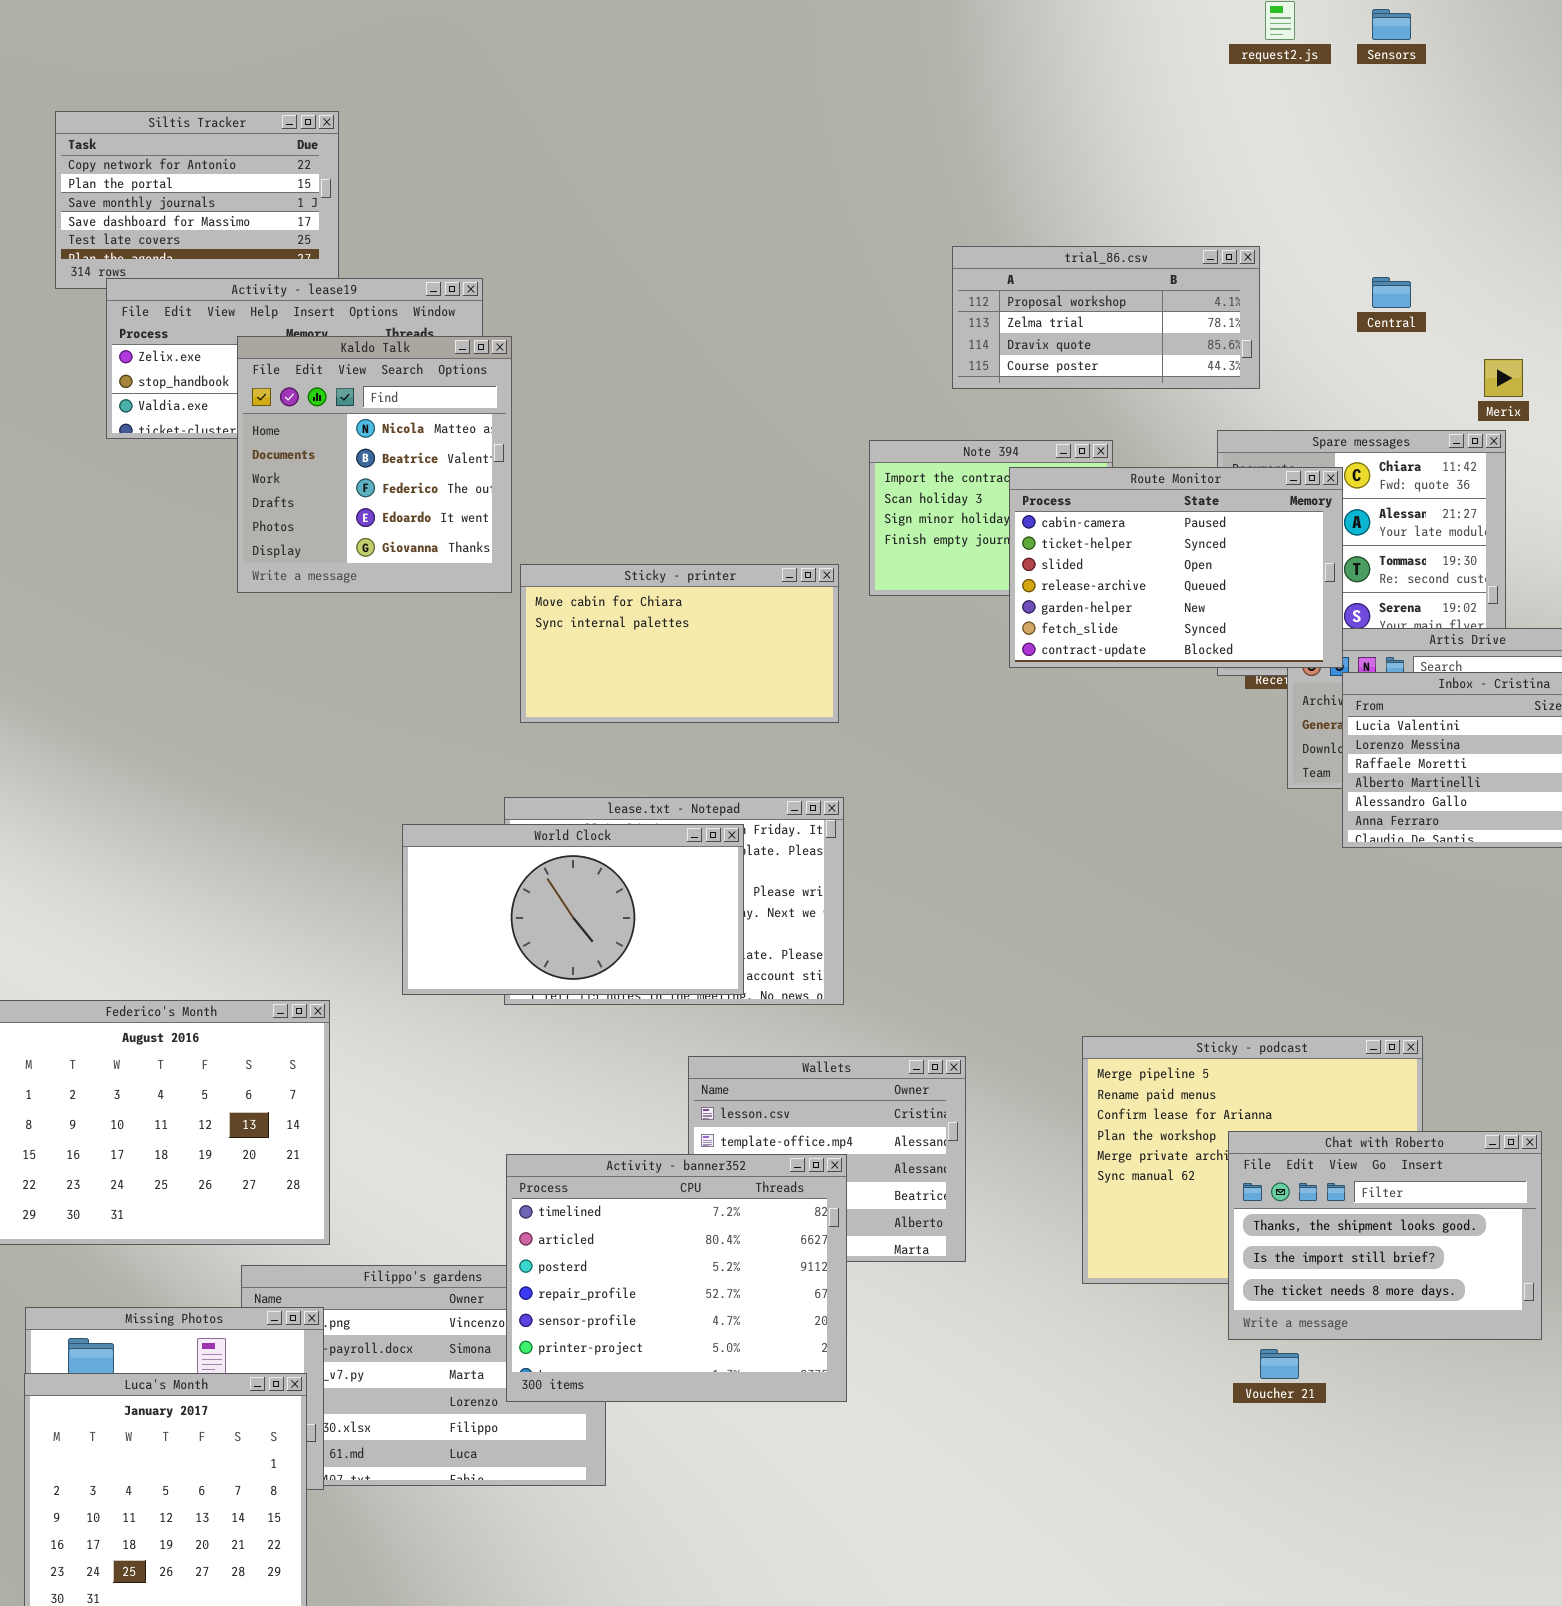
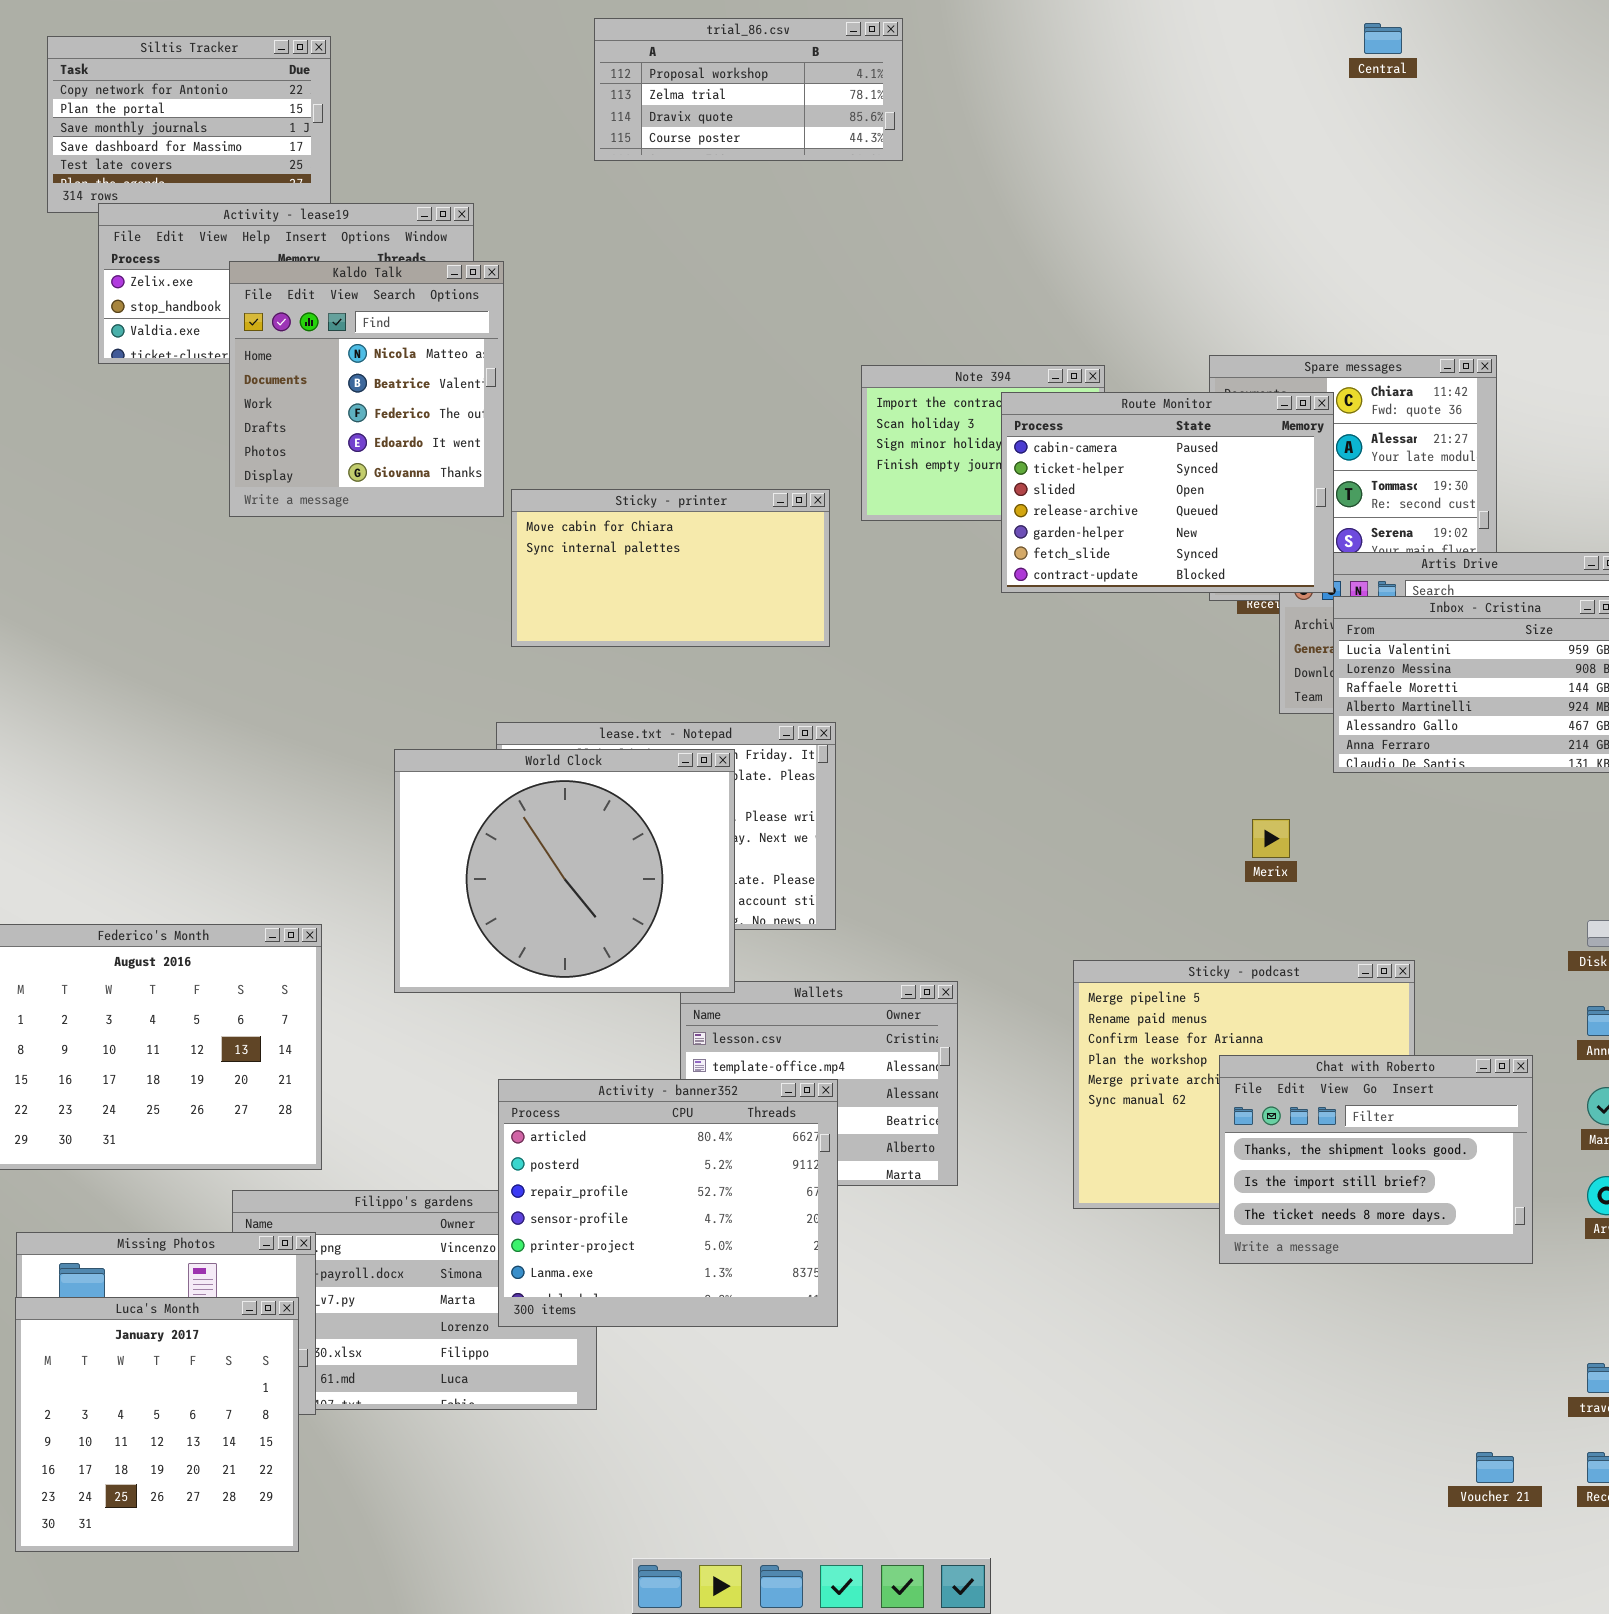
trial_86.csv: [952,246,1260,389] -> [594,18,903,161], moved
Central: [1372,277,1411,308] -> [1364,23,1402,54], moved
Merix: [1484,359,1523,397] -> [1252,819,1290,858], moved
World Clock: [402,824,744,995] -> [394,749,735,993], resized
Activity - banner352: [506,1154,847,1402] -> [498,1079,838,1327], scrolled down 1 row
Voucher 21: [1260,1349,1299,1379] -> [1476,1452,1514,1483], moved

